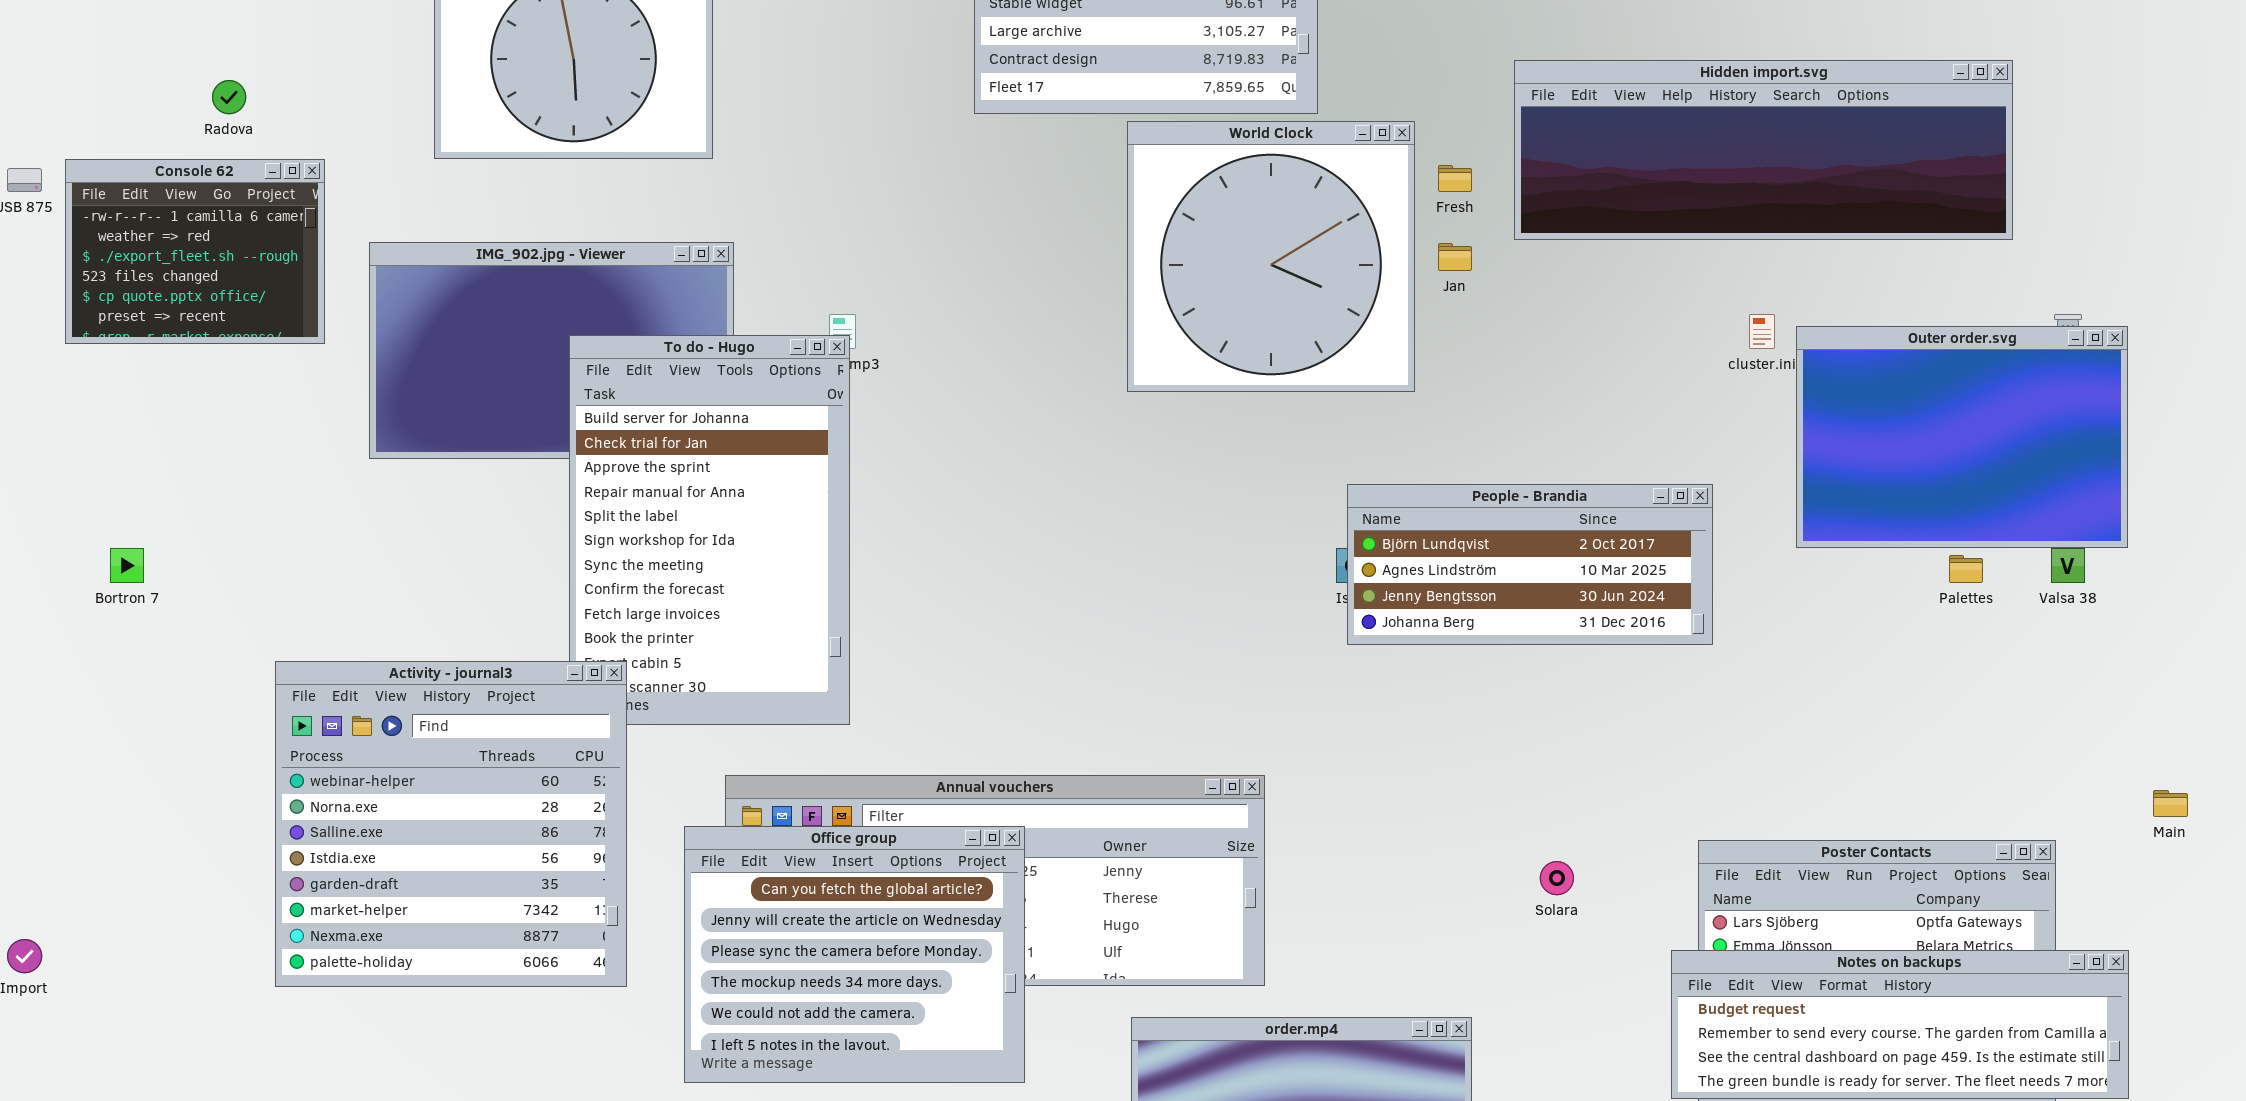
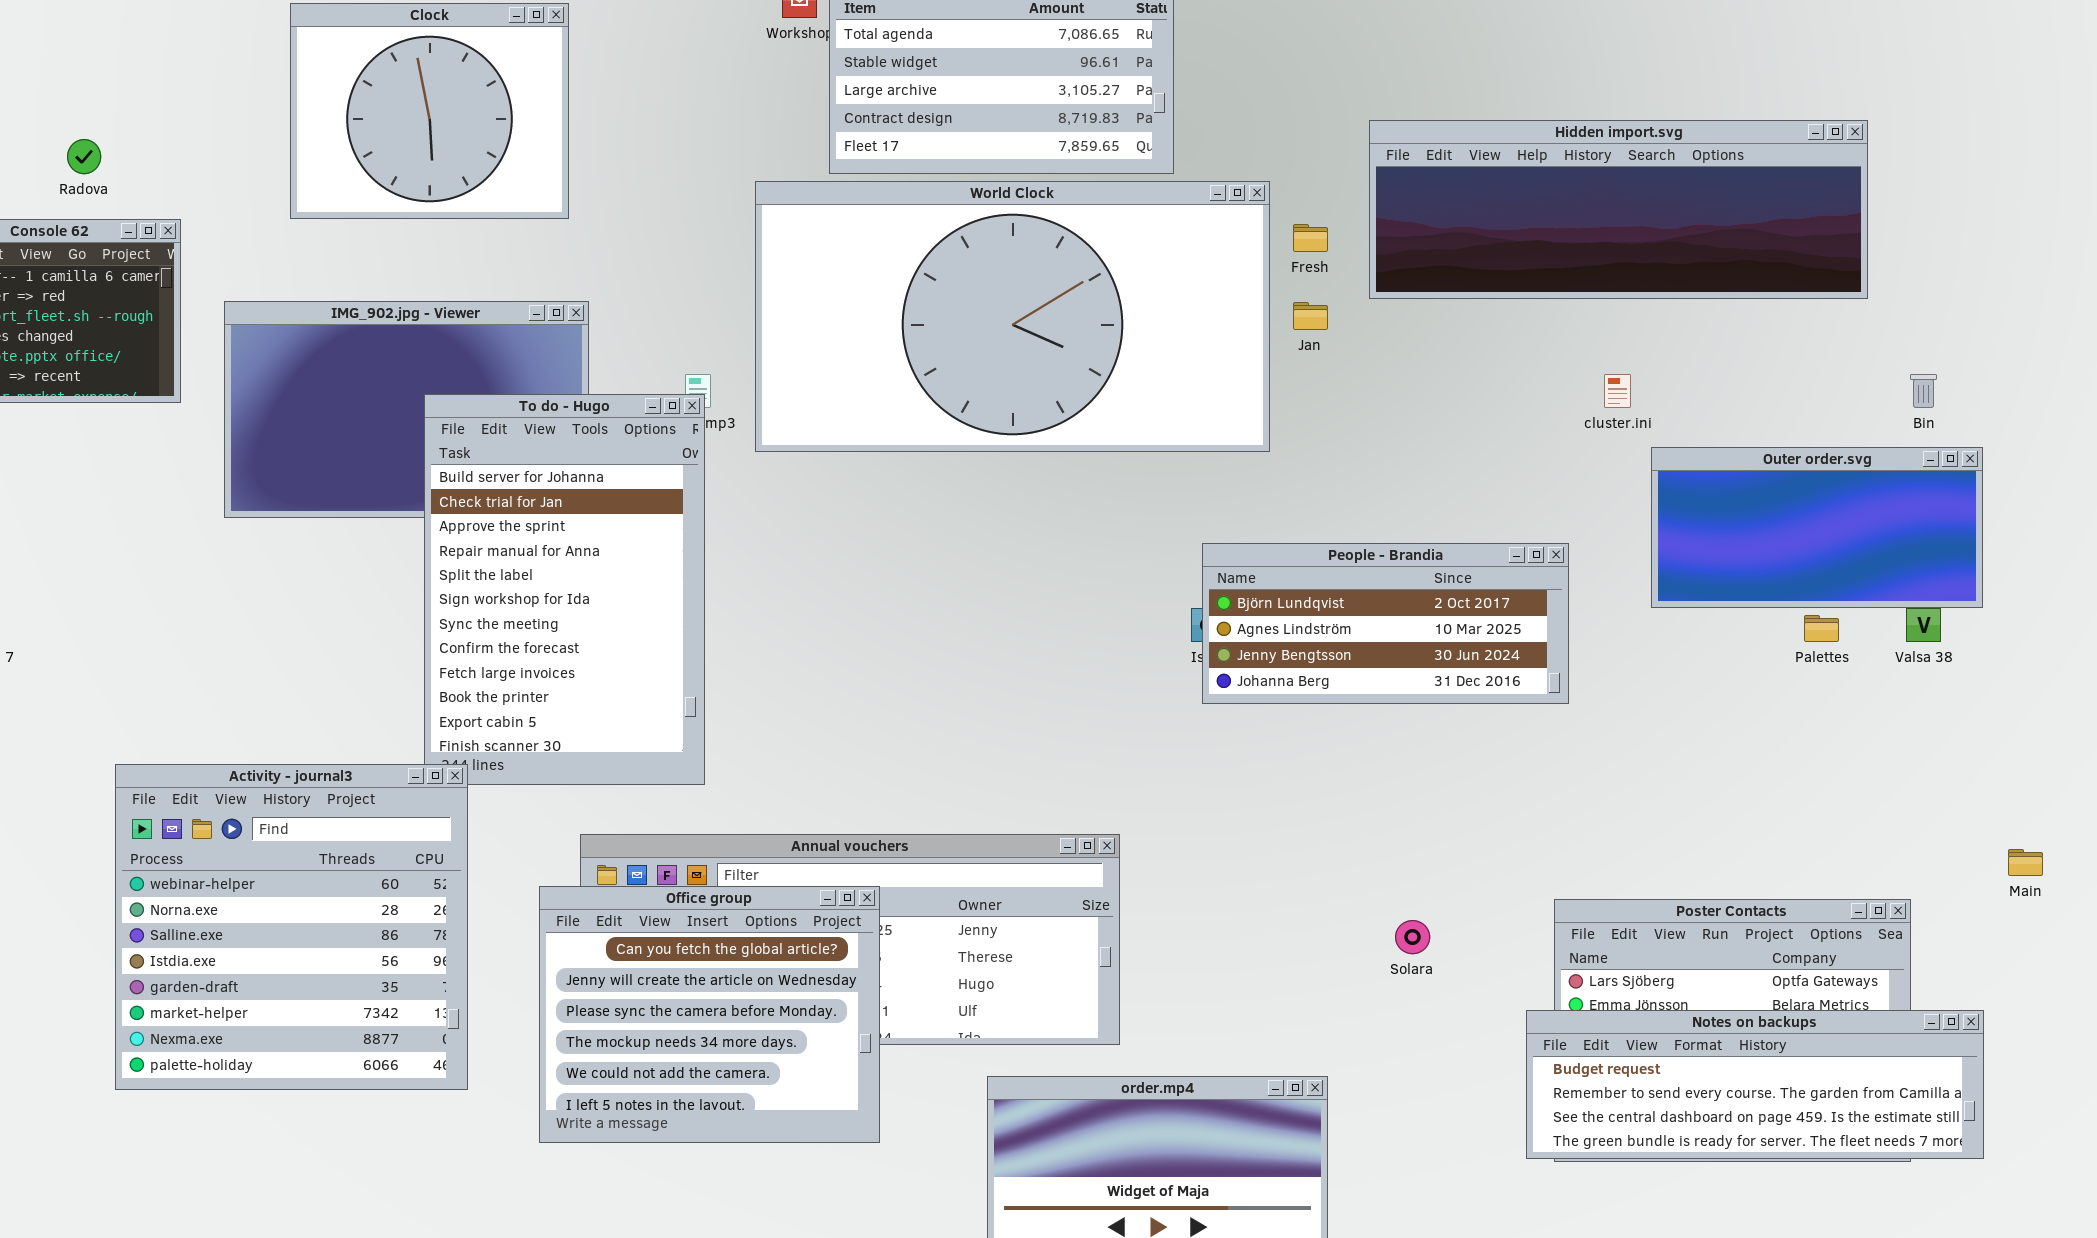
World Clock: [1127,121,1415,392] -> [755,181,1270,452], resized
Outer order.svg: [1796,326,2128,548] -> [1651,447,1983,608], resized
Activity - journal3: [275,661,627,987] -> [115,764,468,1090], moved

